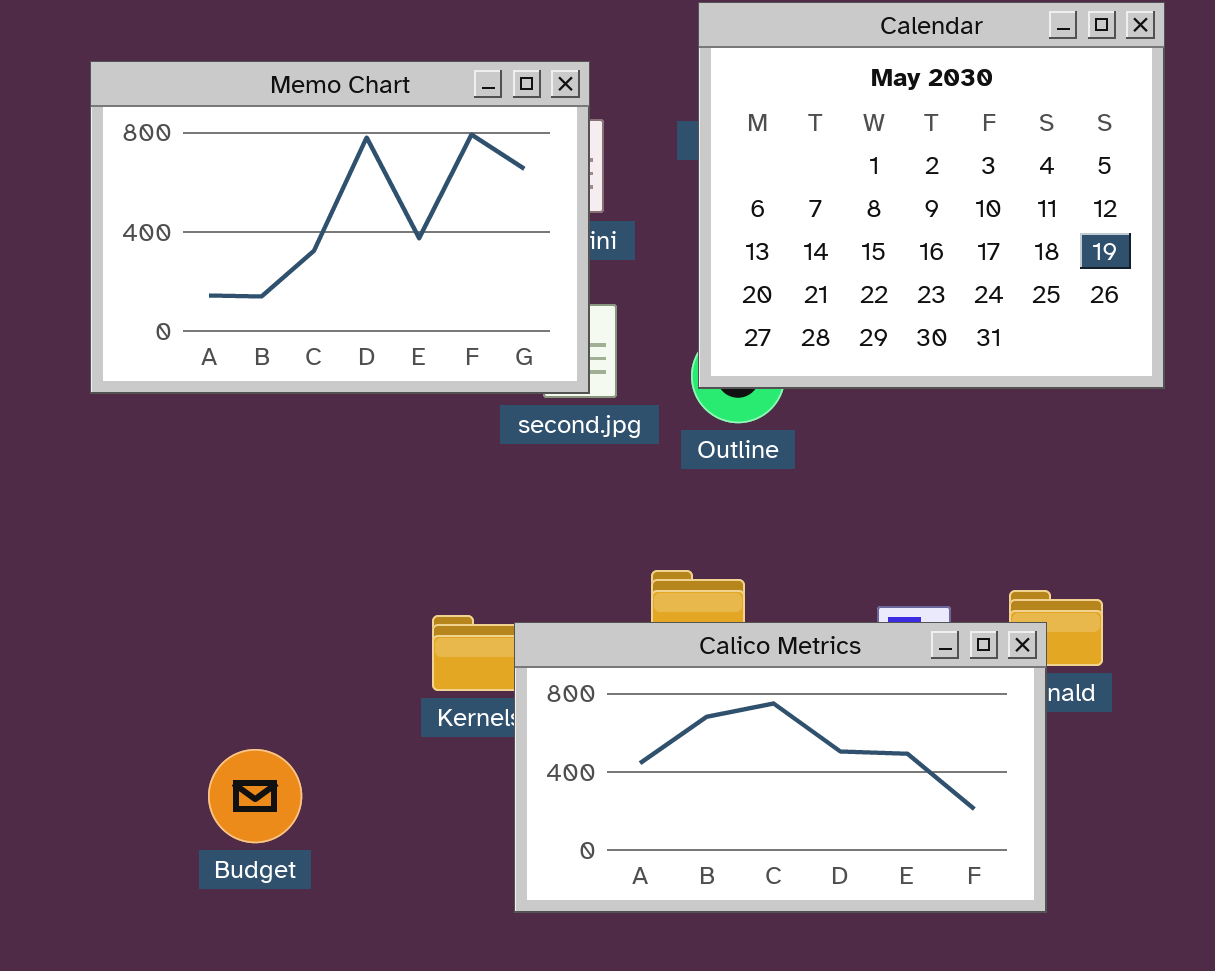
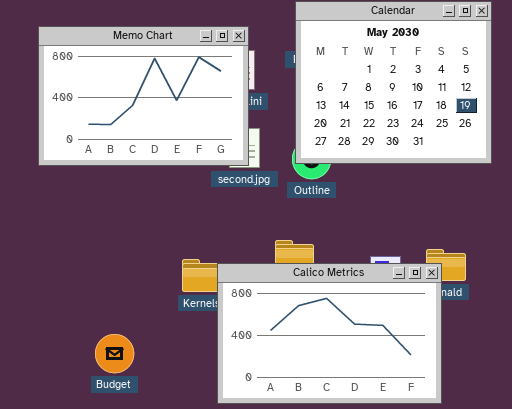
Calico Metrics: [514,622,1047,913] -> [217,263,442,404], resized
Budget: [208,749,302,843] -> [95,334,134,373], moved

